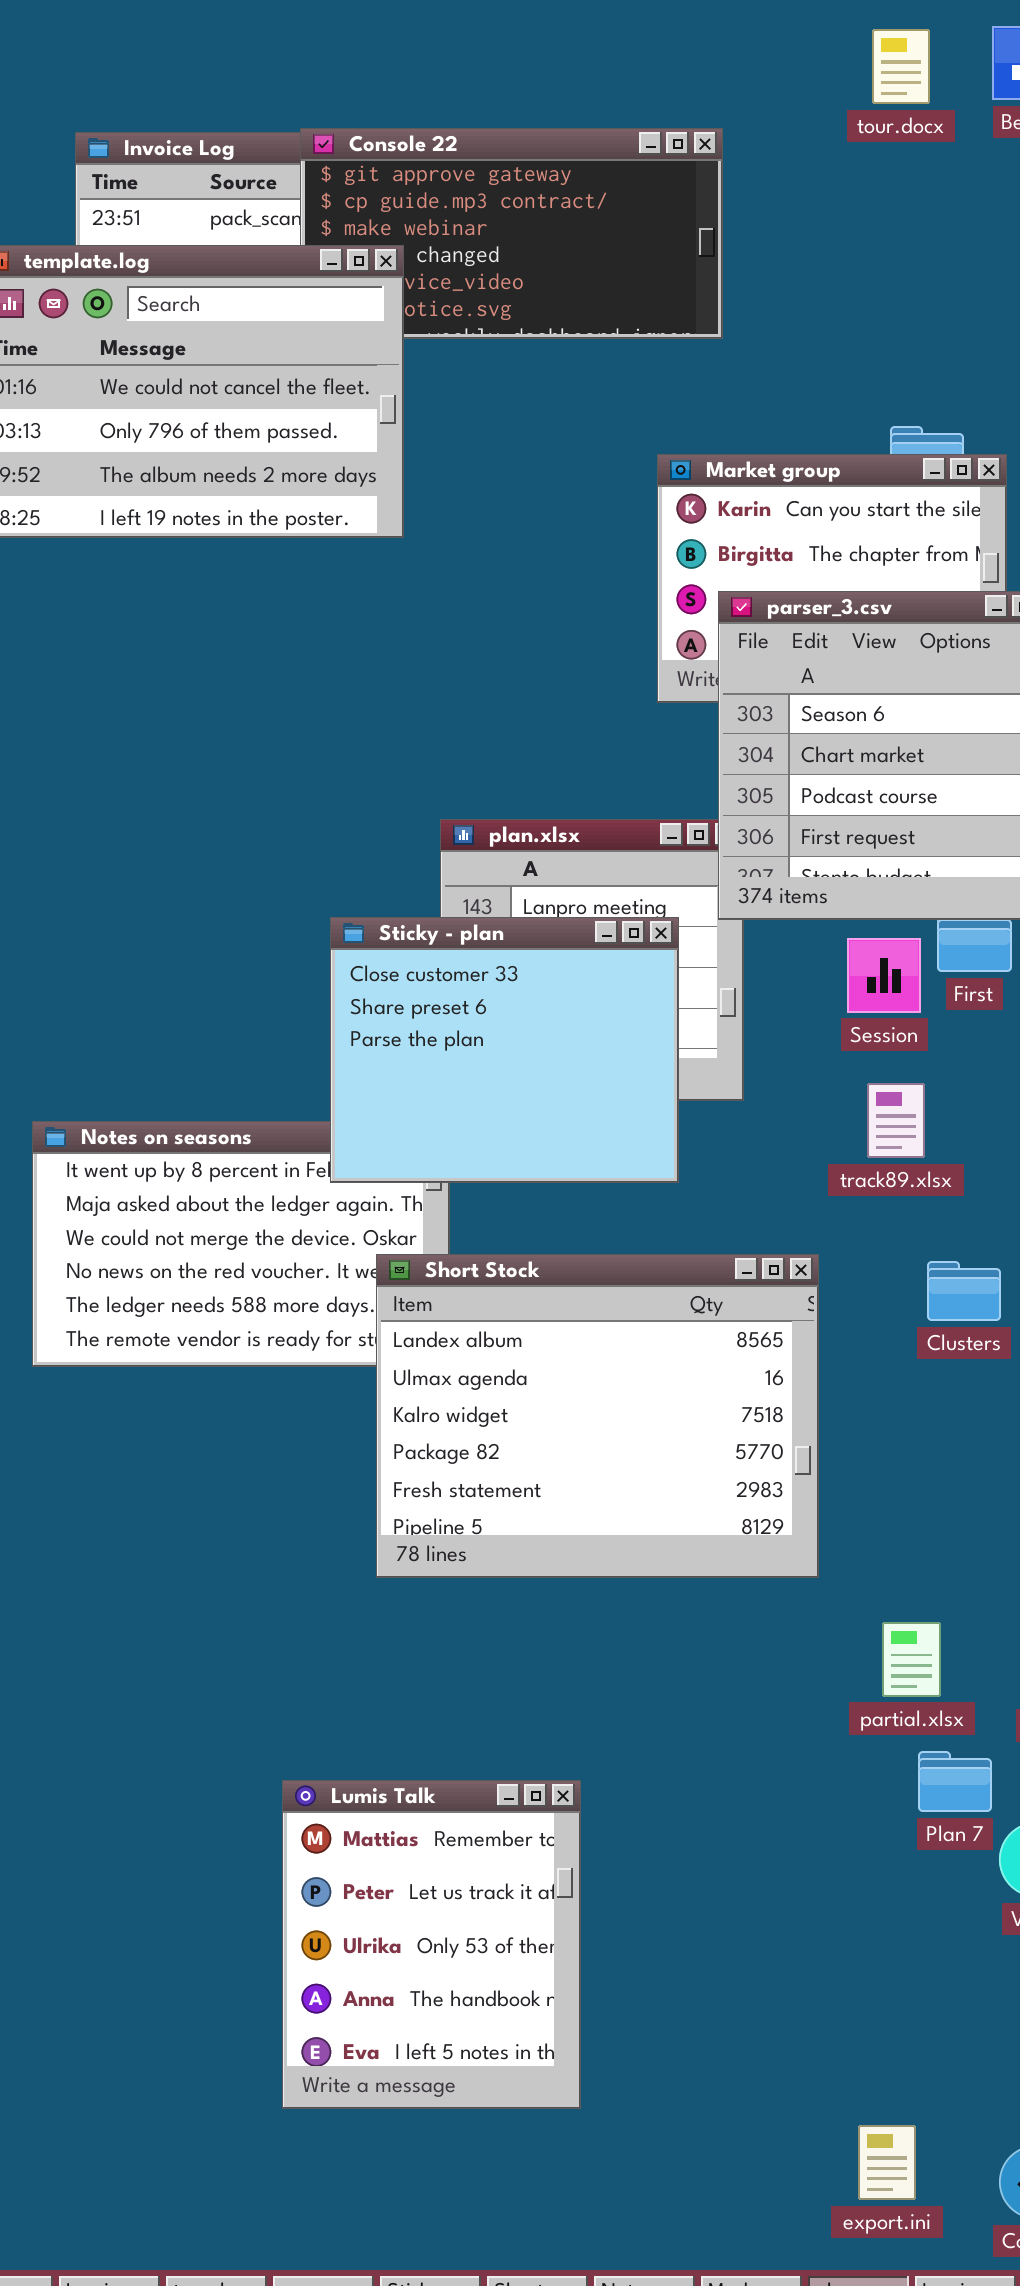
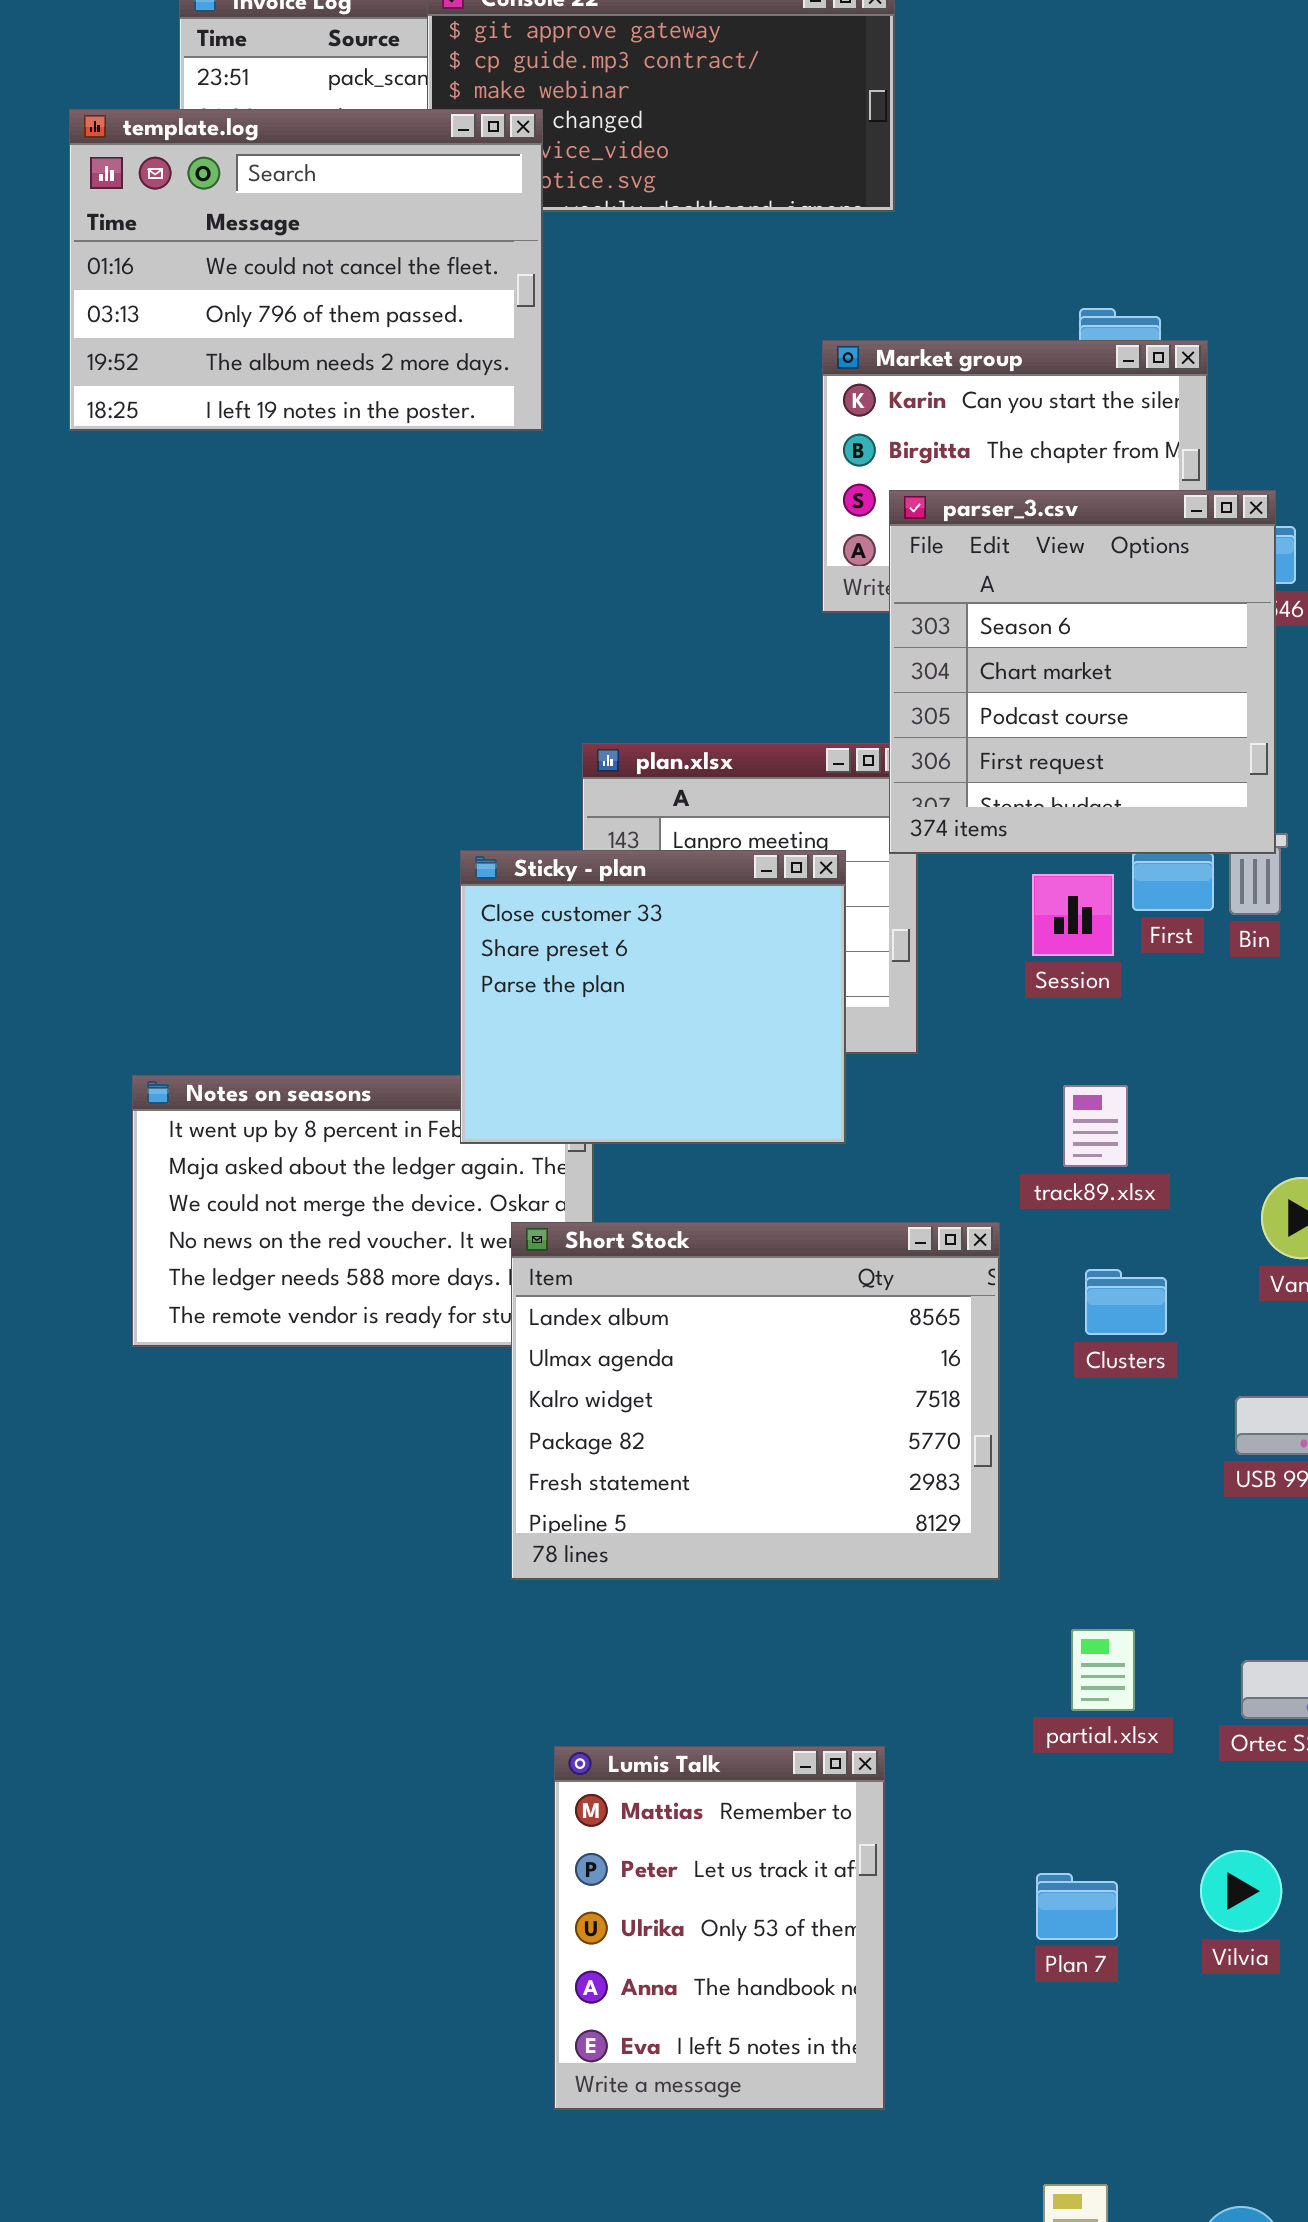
track89.xlsx: [867,1083,925,1158] -> [1063,1085,1128,1167], moved
Clusters: [927,1261,1001,1321] -> [1085,1269,1167,1335], moved
Plan 7: [918,1751,992,1812] -> [1036,1873,1118,1940], moved
Lumis Talk: [282,1780,581,2109] -> [554,1746,885,2110], moved

